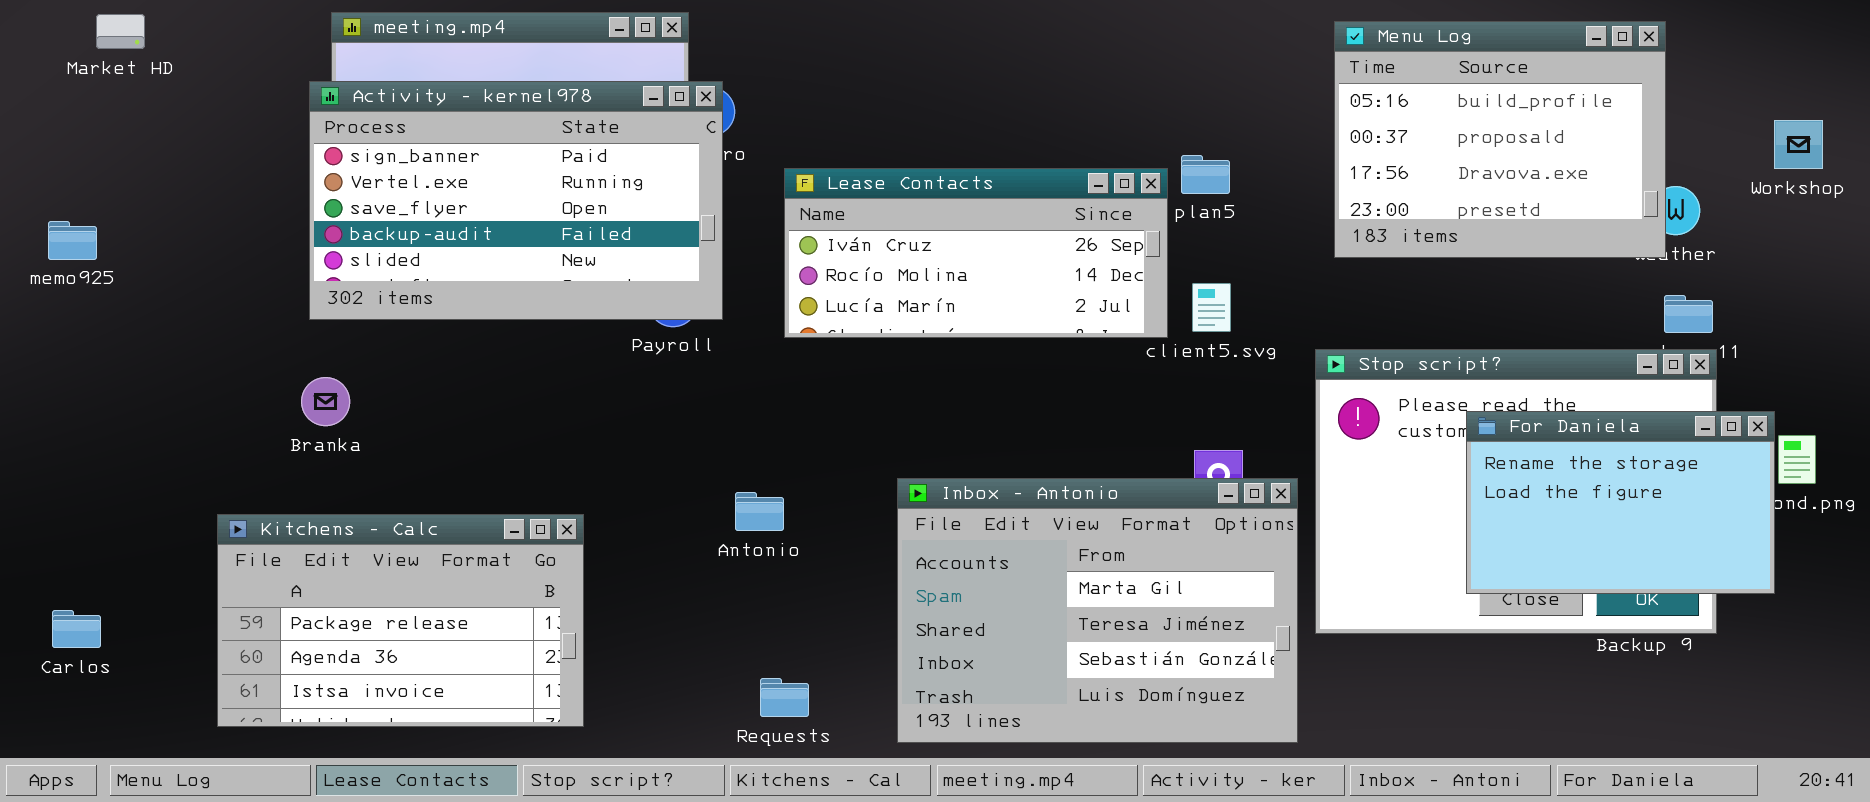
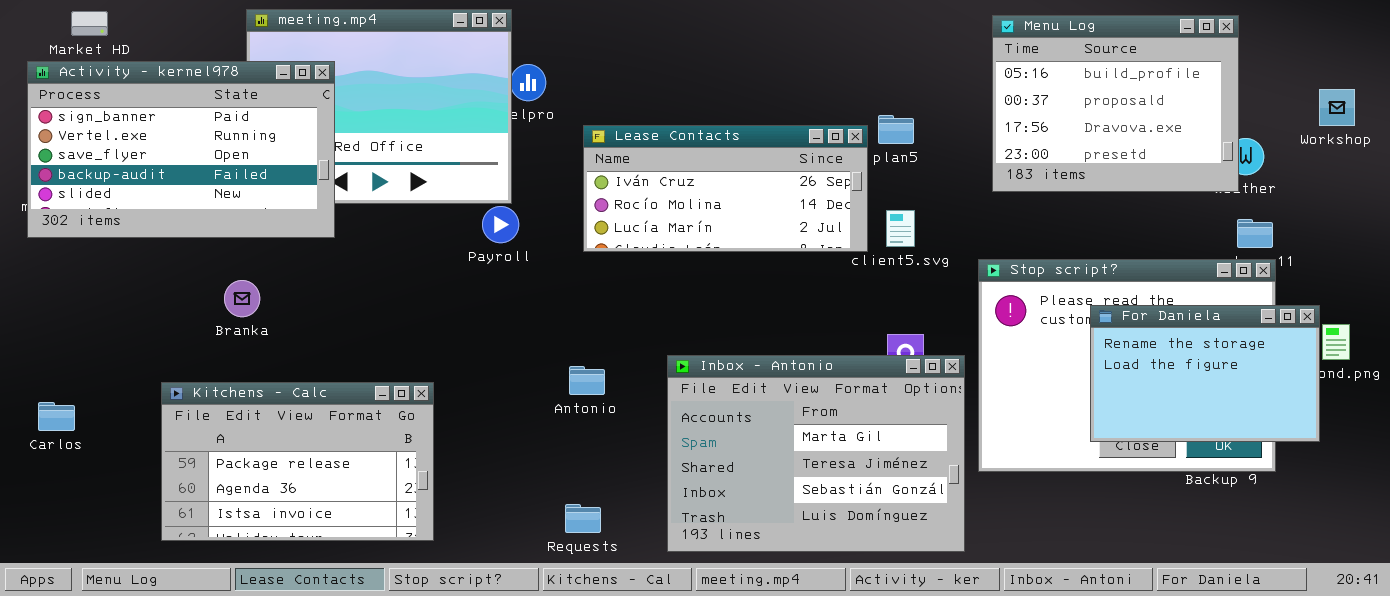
Activity - kernel978: [309,81,723,320] -> [27,61,335,238], moved
Antonio: [735,492,784,531] -> [569,366,605,395], moved
Carlos: [52,610,101,648] -> [38,402,75,431], moved

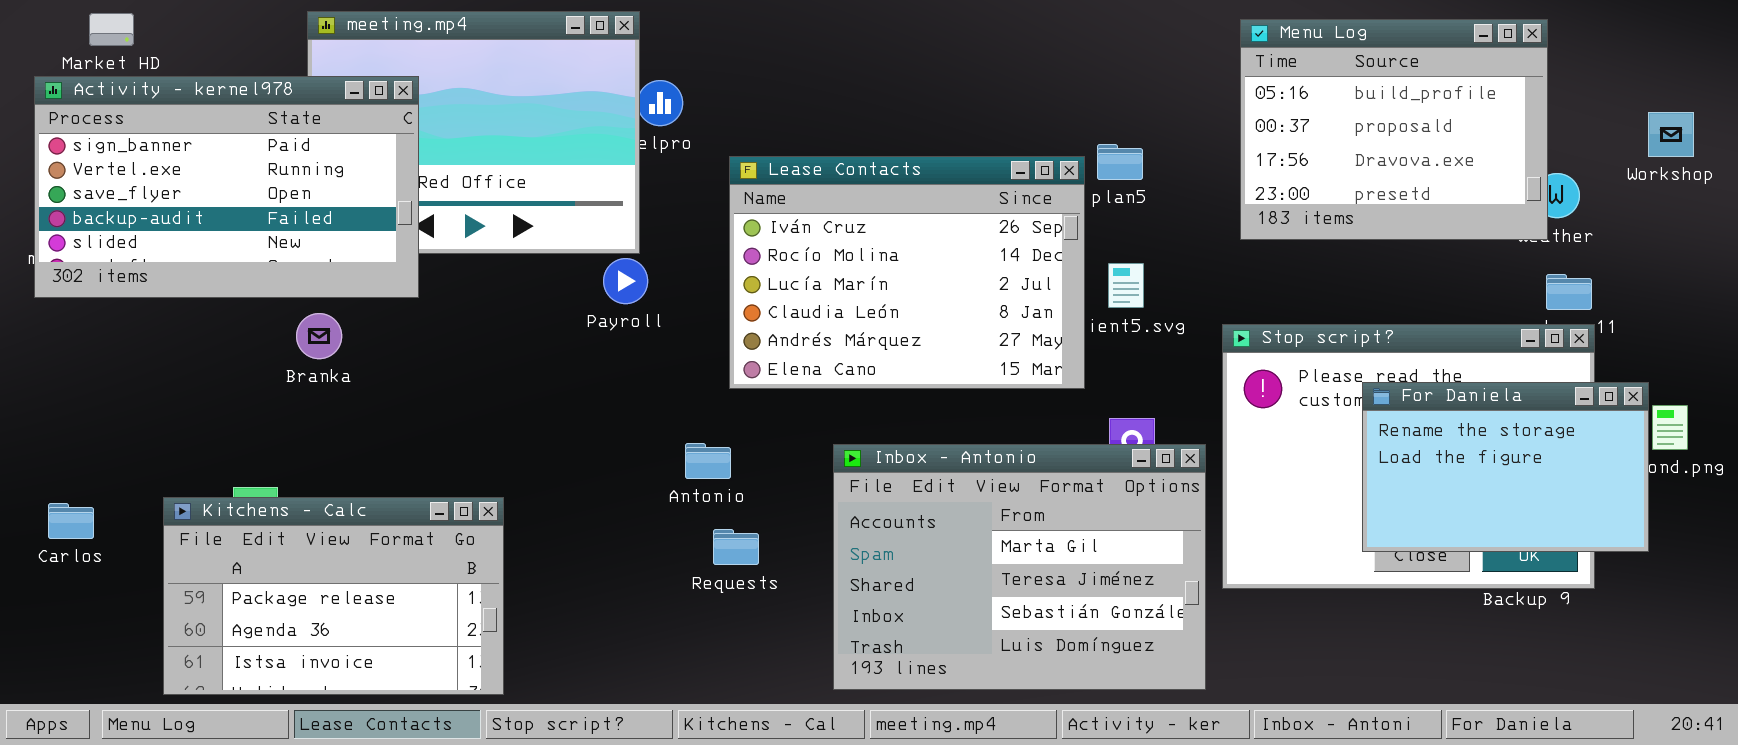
Lease Contacts: [583,125,868,252] -> [729,156,1085,389], resized
Branka: [224,280,260,317] -> [296,313,342,359], moved
Antonio: [569,366,605,395] -> [685,443,731,479], moved
Kitchens - Calc: [161,382,434,541] -> [163,497,504,695], moved
Requests: [565,504,601,533] -> [713,529,759,565], moved

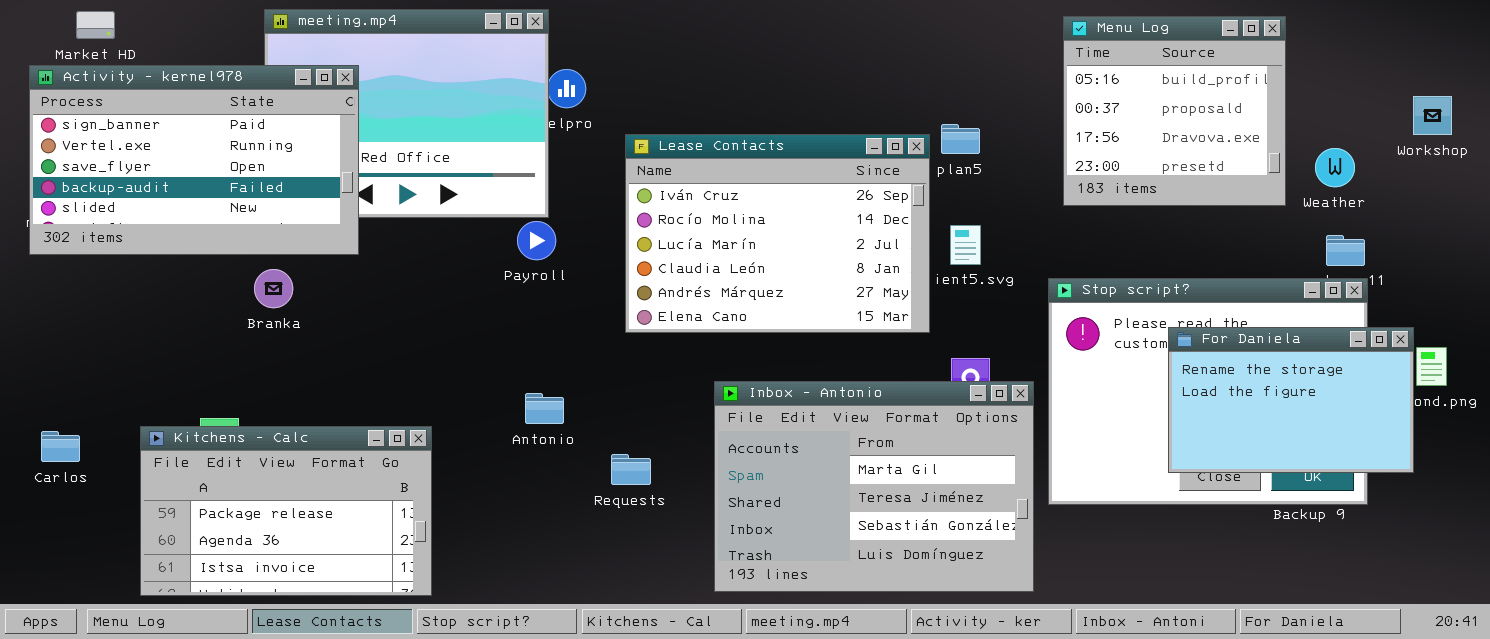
Menu Log: [1240,19,1548,240] -> [1063,16,1286,206], resized
Antonio: [685,443,731,479] -> [525,393,564,424], moved

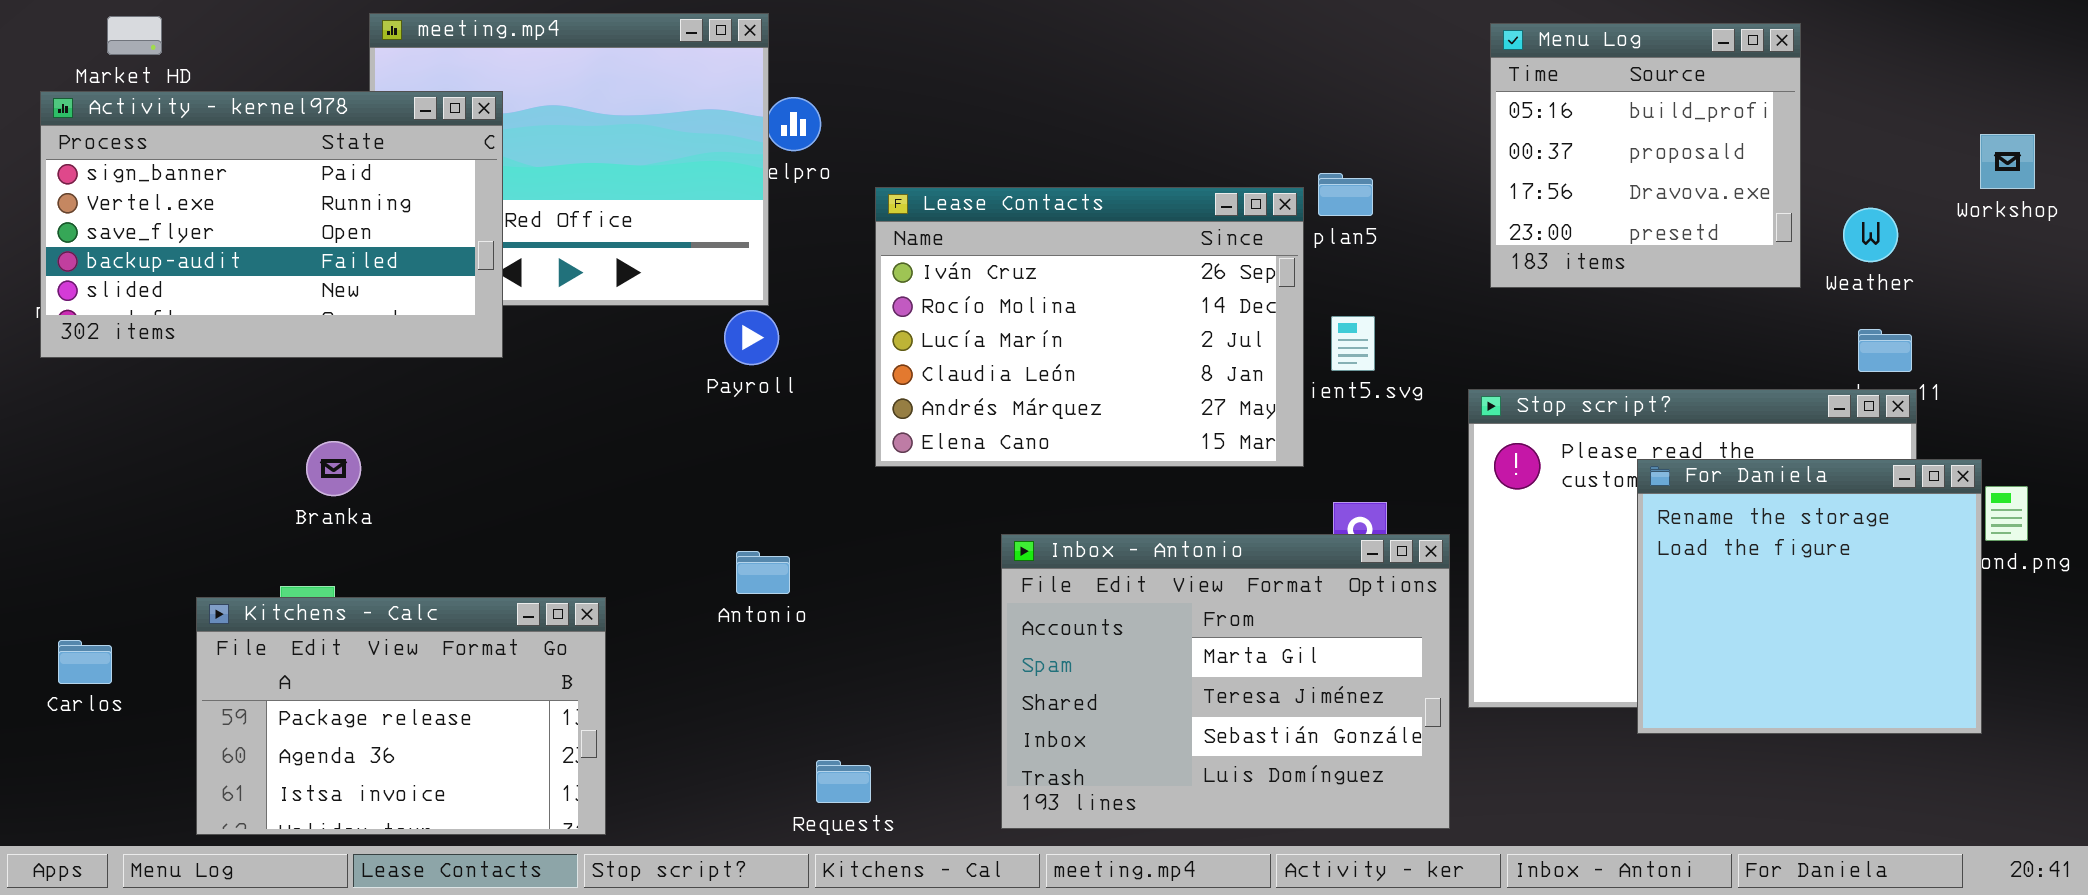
Branka: [254,269,293,308] -> [306,441,361,496], moved
For Daniela: [1168,327,1414,473] -> [1637,459,1982,734], resized
Carlos: [41,431,80,462] -> [58,640,112,684], moved
Requests: [611,454,651,485] -> [816,760,871,803], moved

